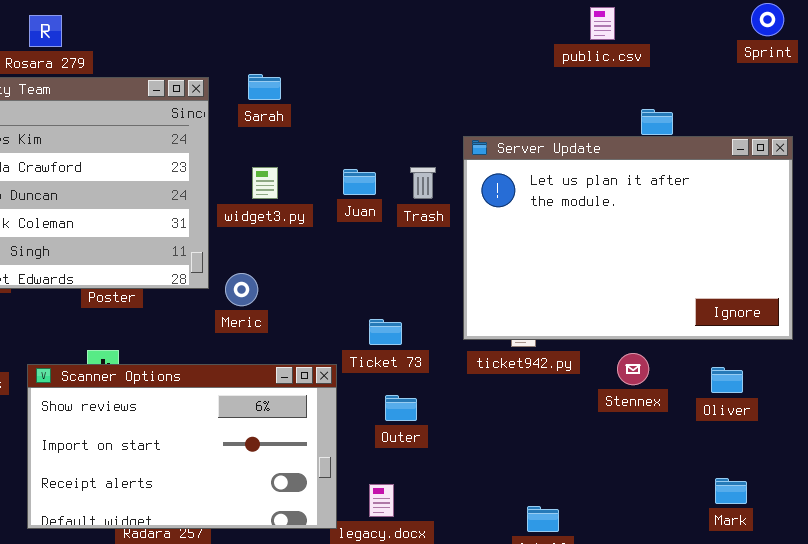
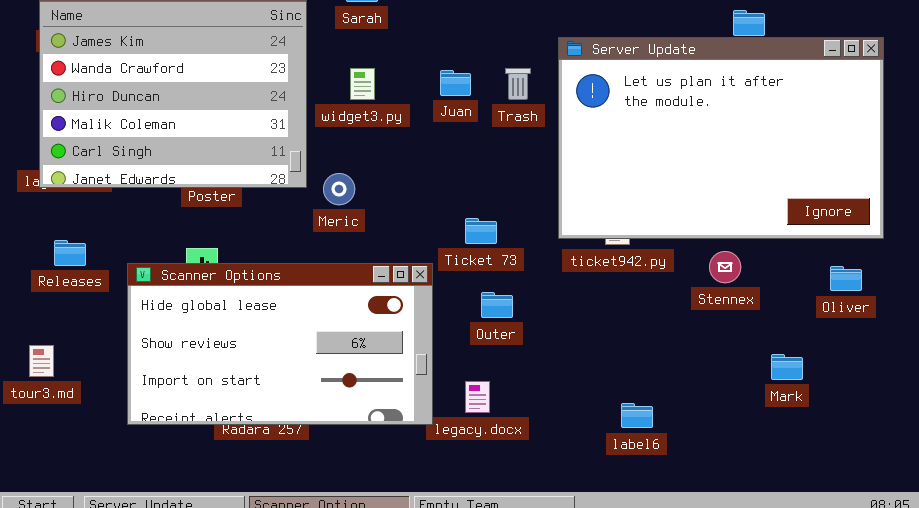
Scanner Options: [27,364,337,529] -> [127,263,433,425], scrolled up 1 row
Oliver: [711,367,743,393] -> [830,266,862,291], moved
Mark: [715,478,747,504] -> [771,354,803,380], moved

